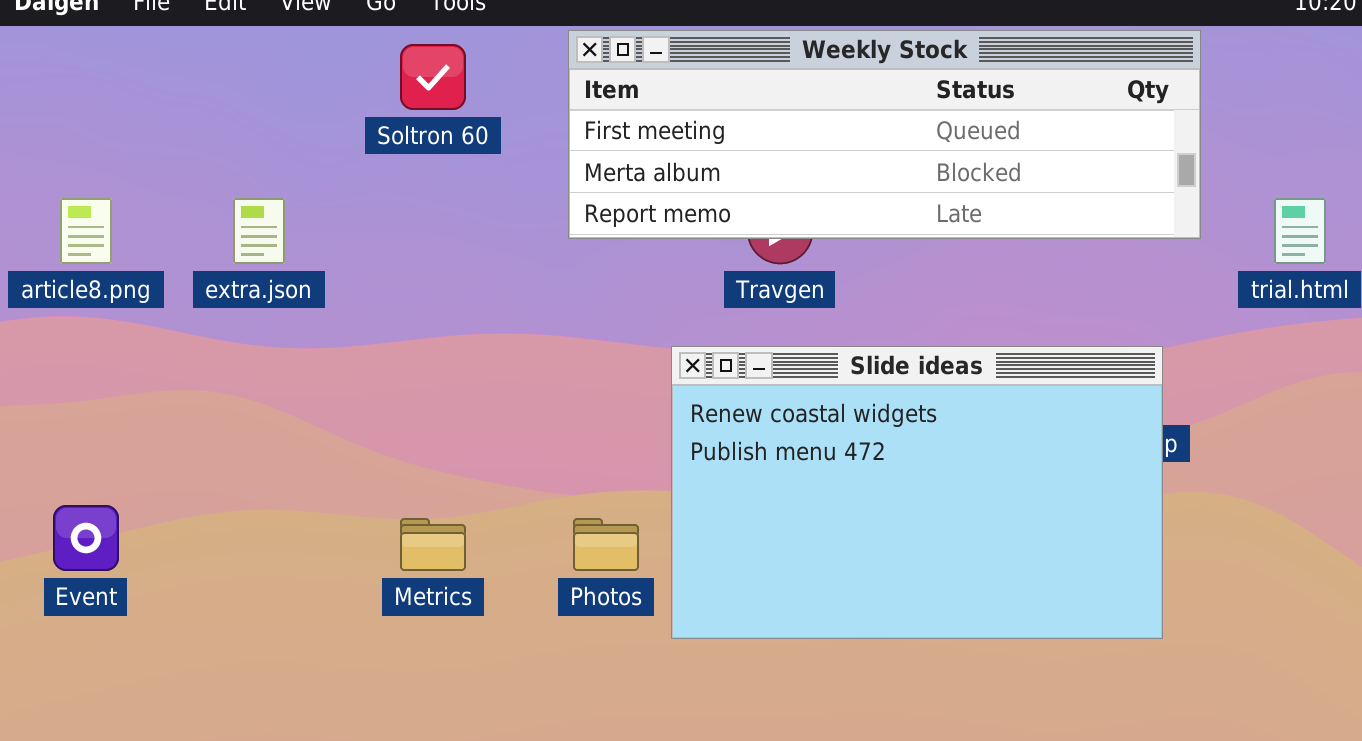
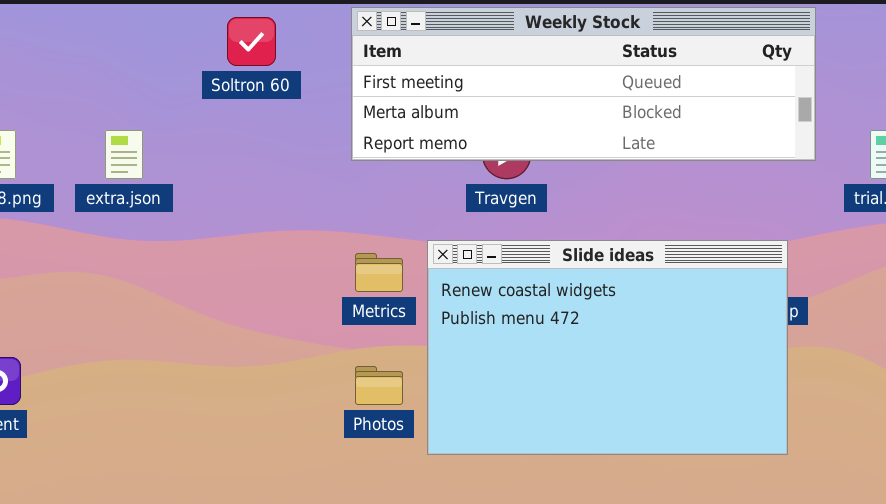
Metrics: [400,518,466,571] -> [355,253,403,292], moved

